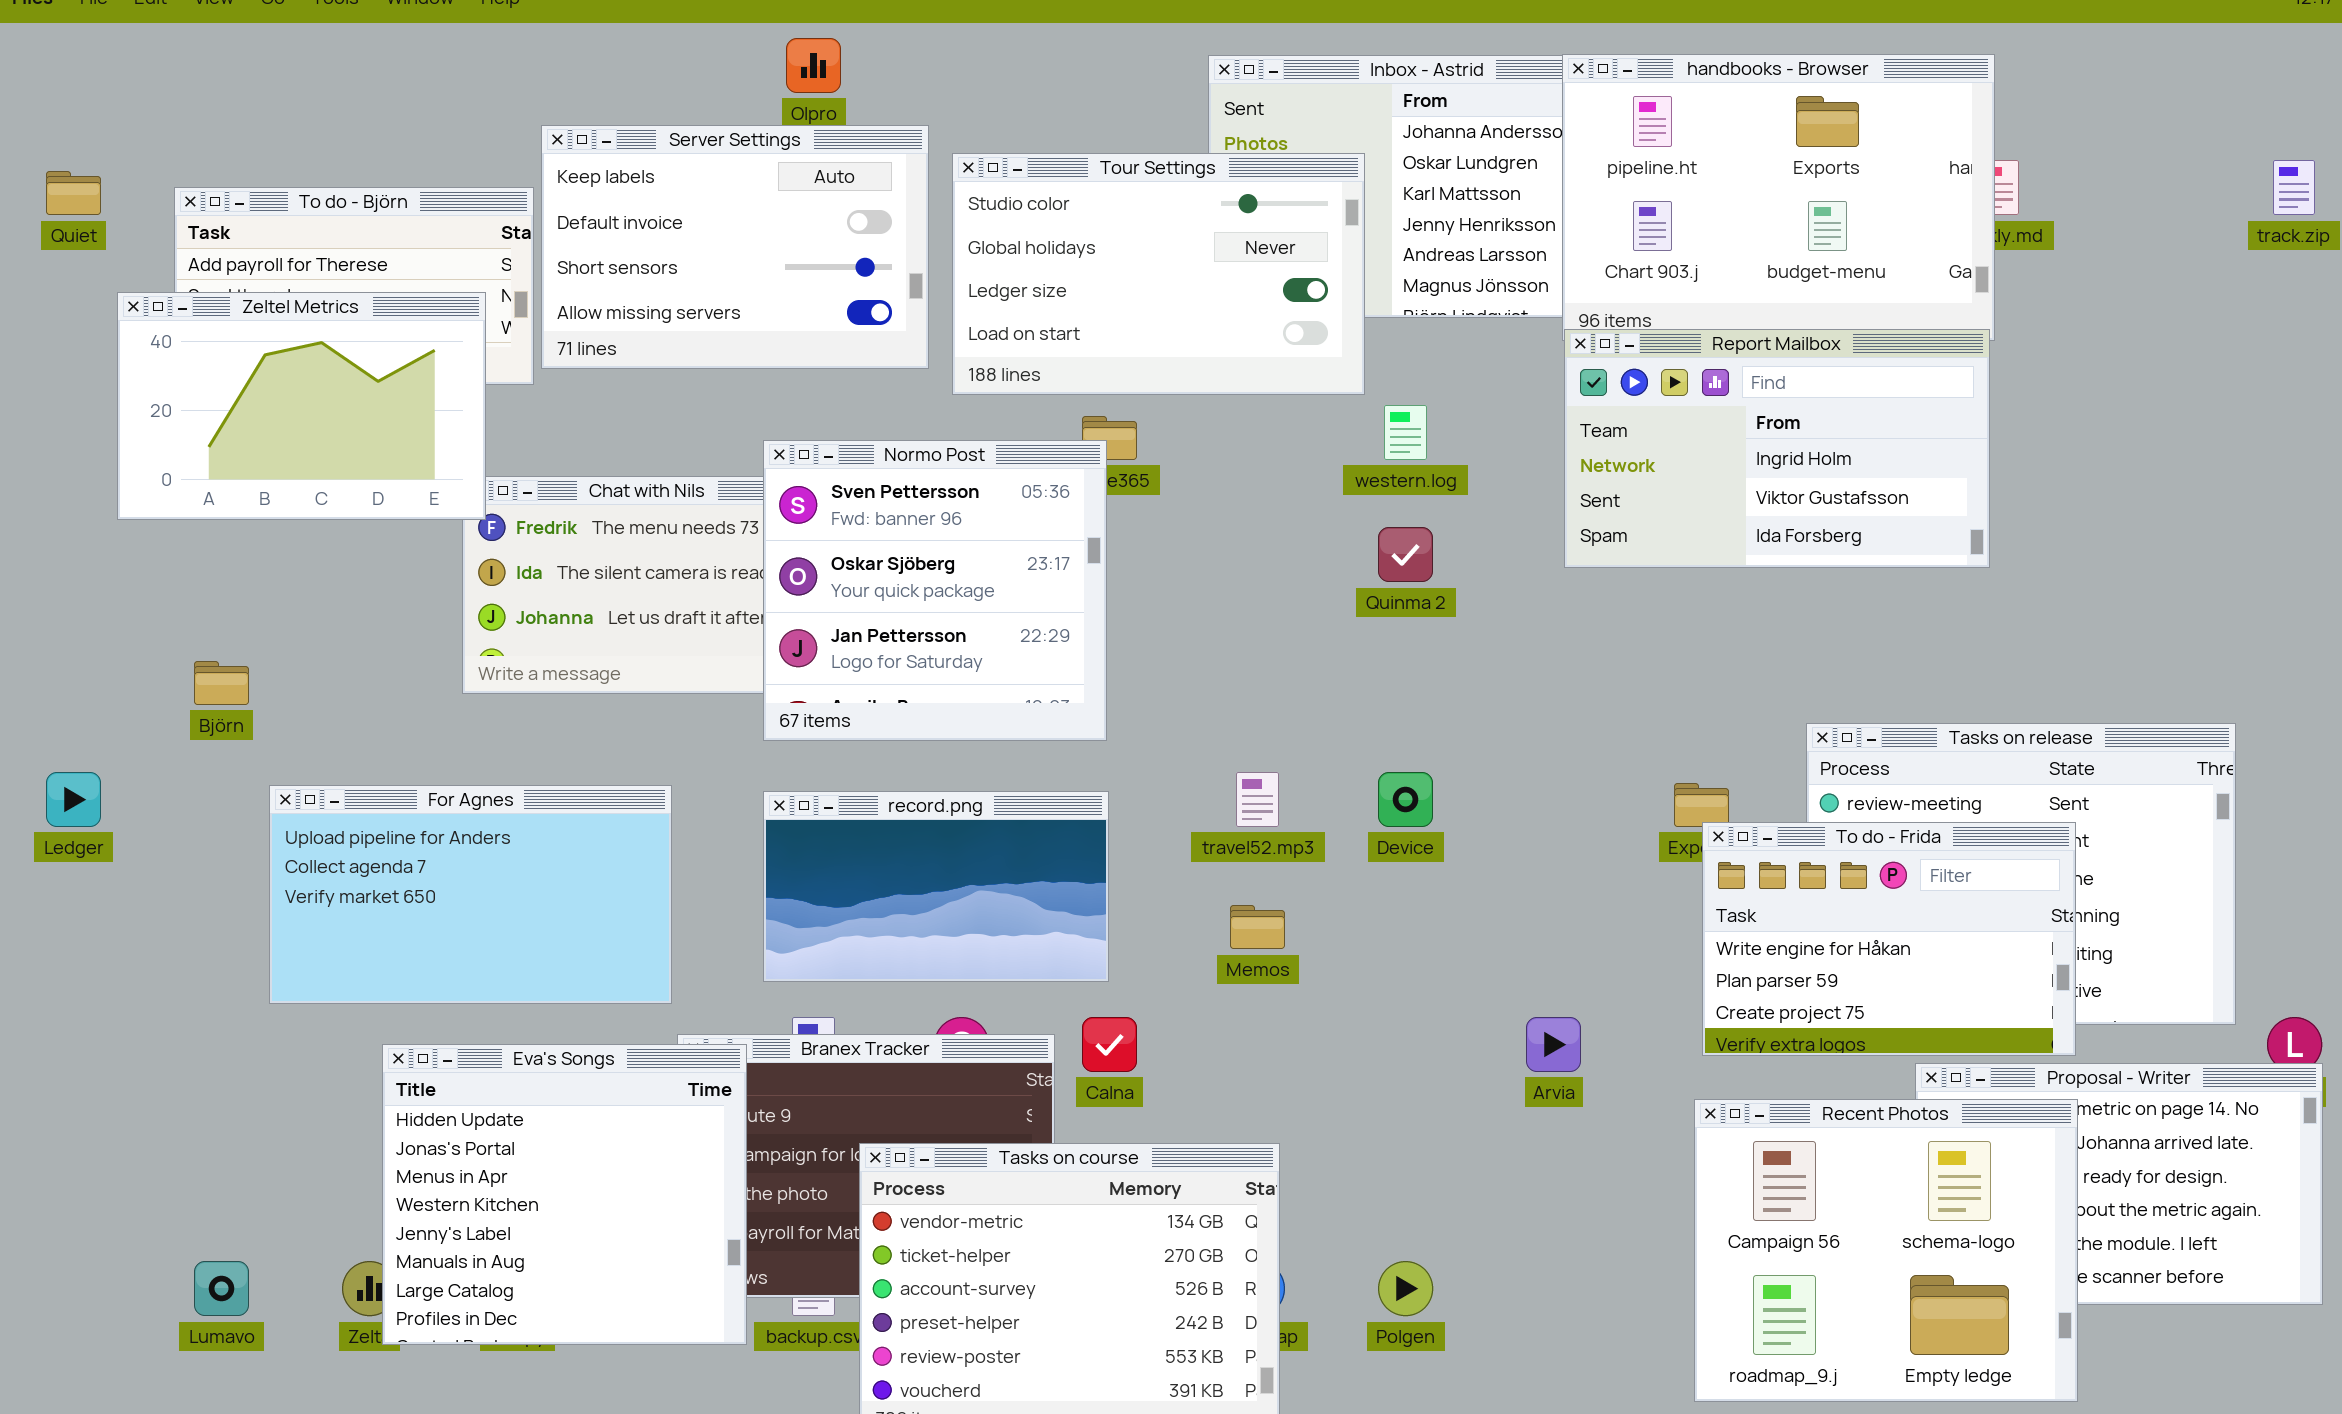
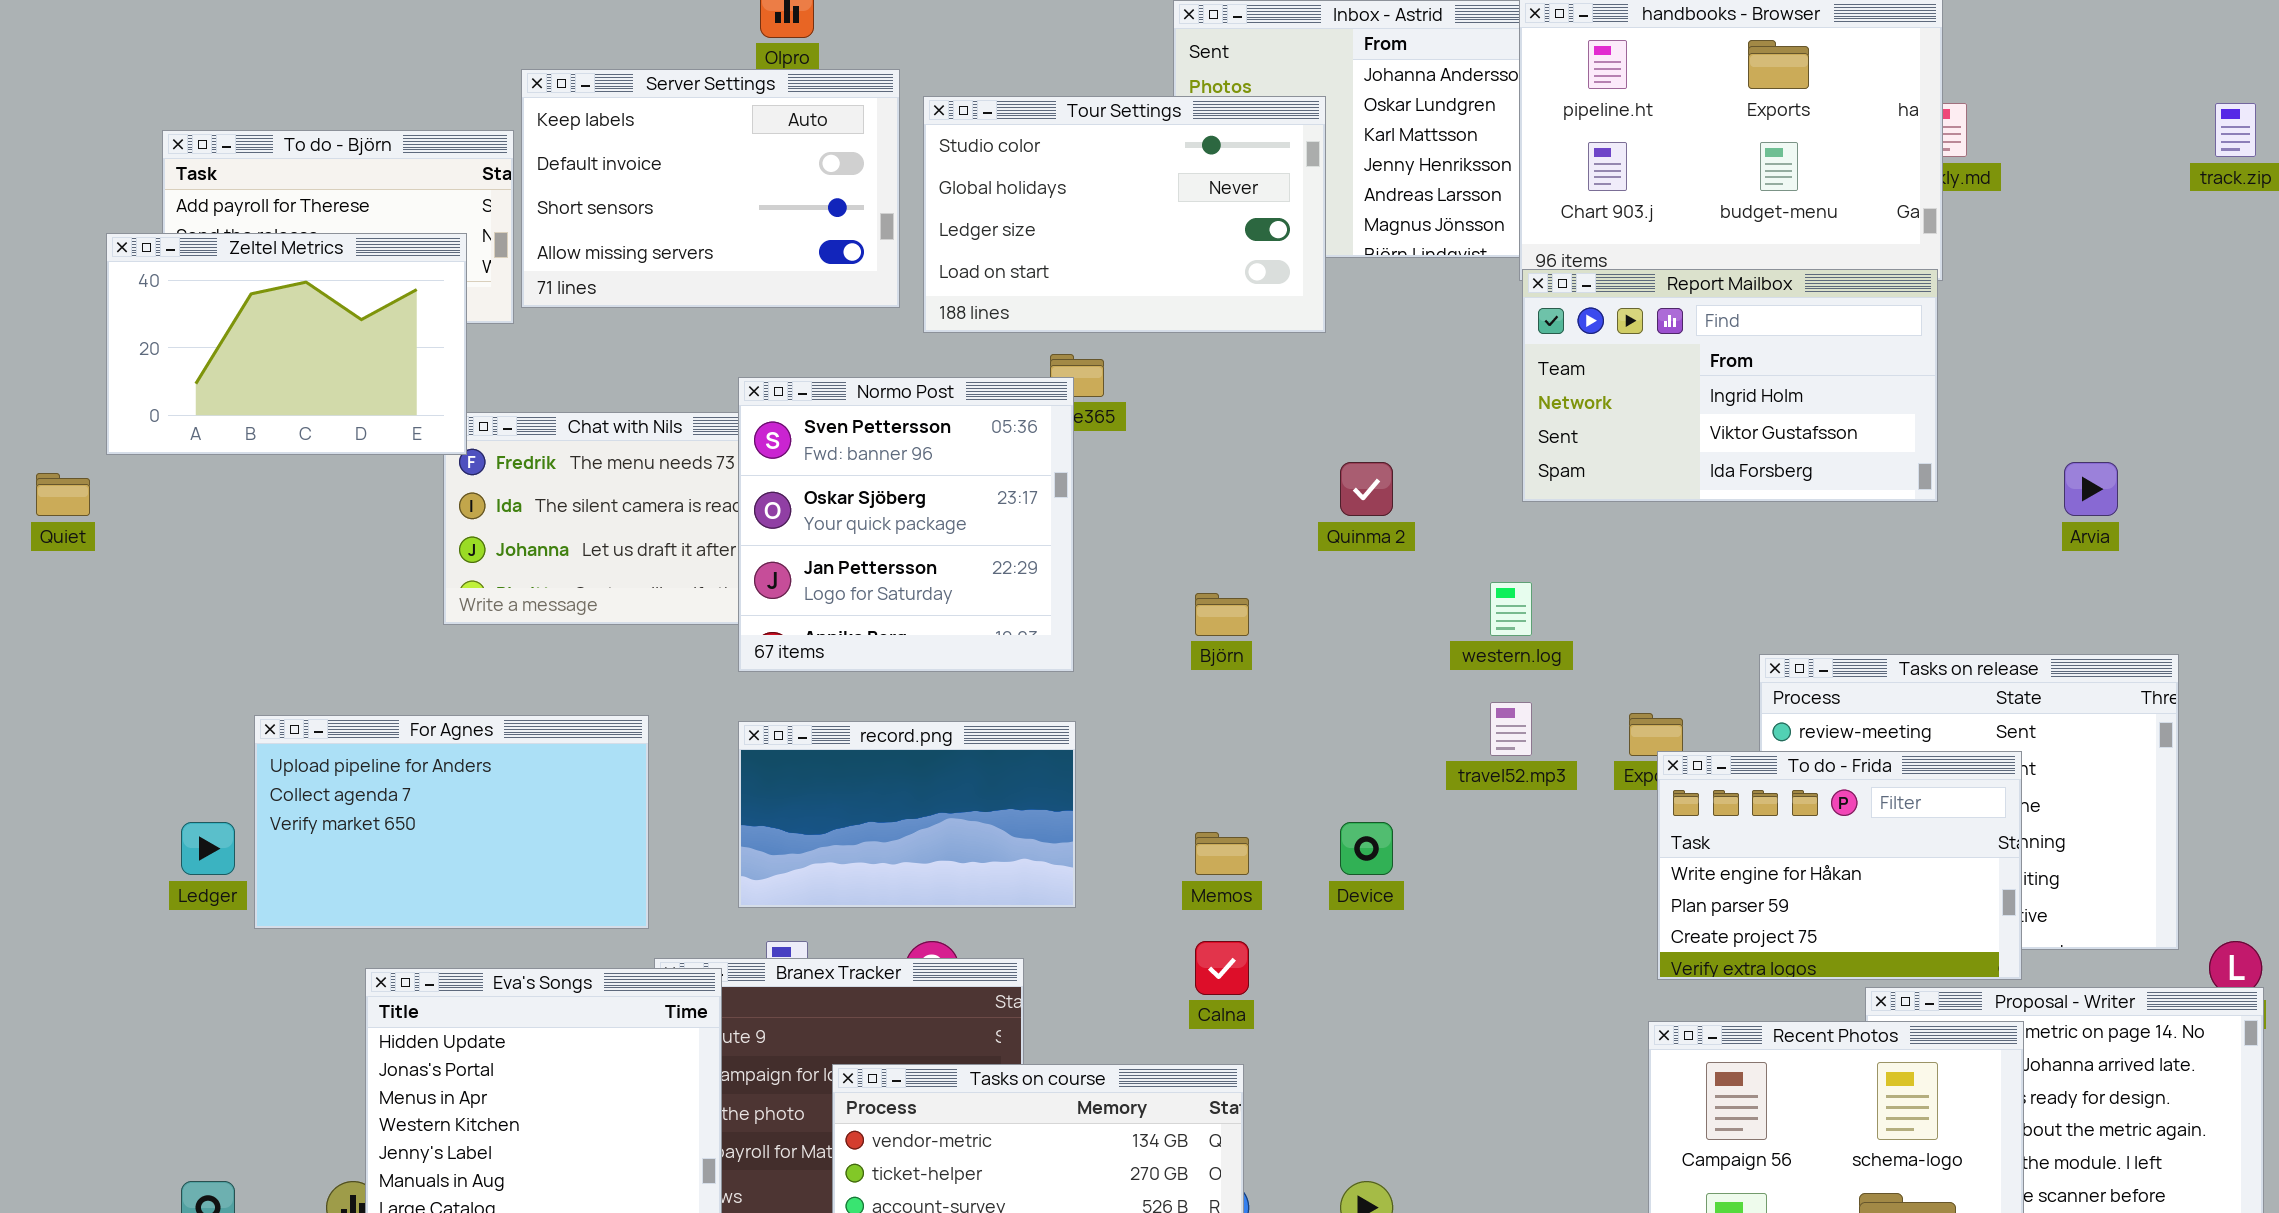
Quiet: [46,171,101,215] -> [36,473,90,516], moved
western.log: [1384,405,1427,460] -> [1490,582,1532,636], moved
Björn: [194,661,249,705] -> [1195,593,1249,636], moved
Ledger: [46,772,101,827] -> [181,822,235,875], moved
travel52.mp3: [1236,772,1279,827] -> [1490,702,1532,756], moved
Device: [1378,772,1433,827] -> [1340,822,1393,875], moved
Calna: [1082,1017,1137,1072] -> [1195,941,1249,995], moved
Arvia: [1526,1017,1581,1072] -> [2064,462,2118,516], moved

